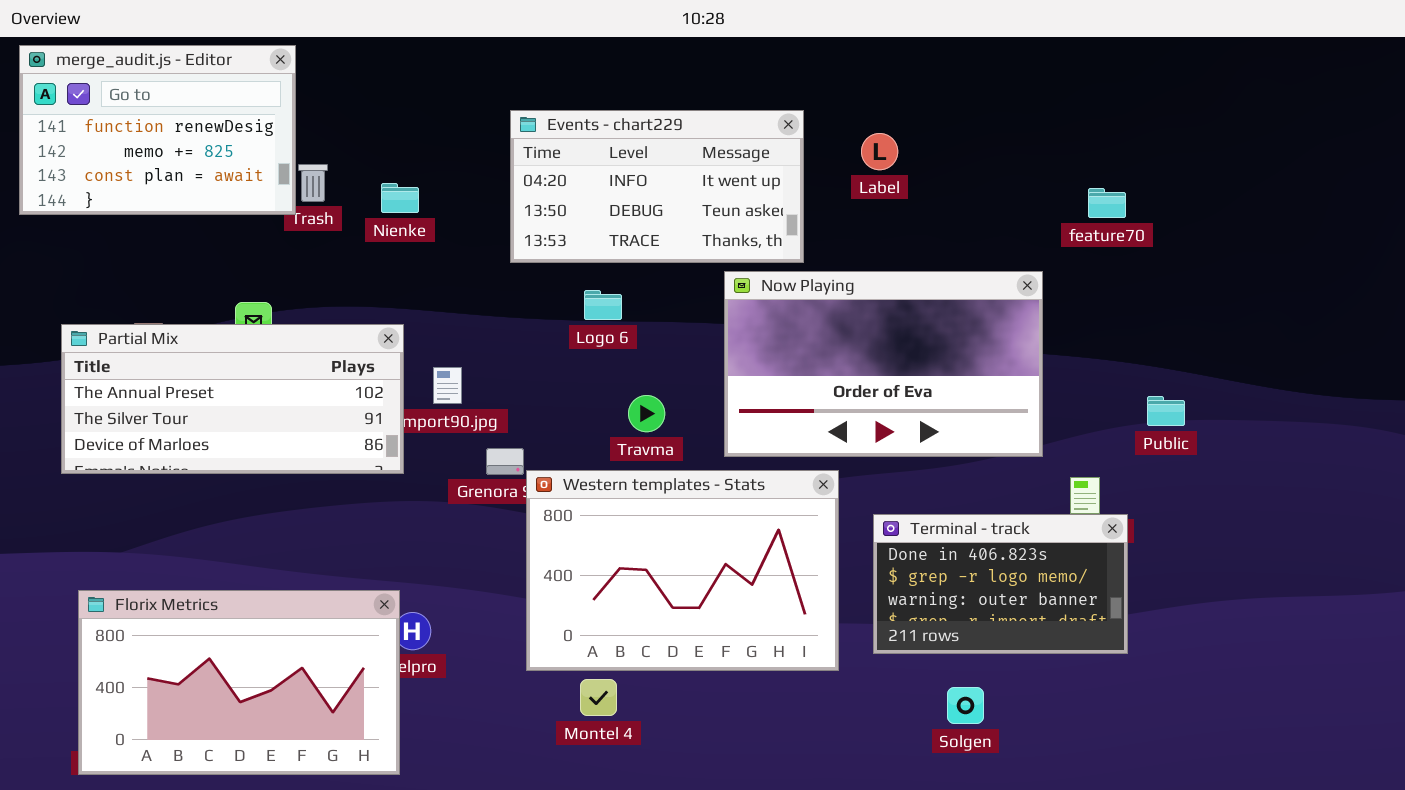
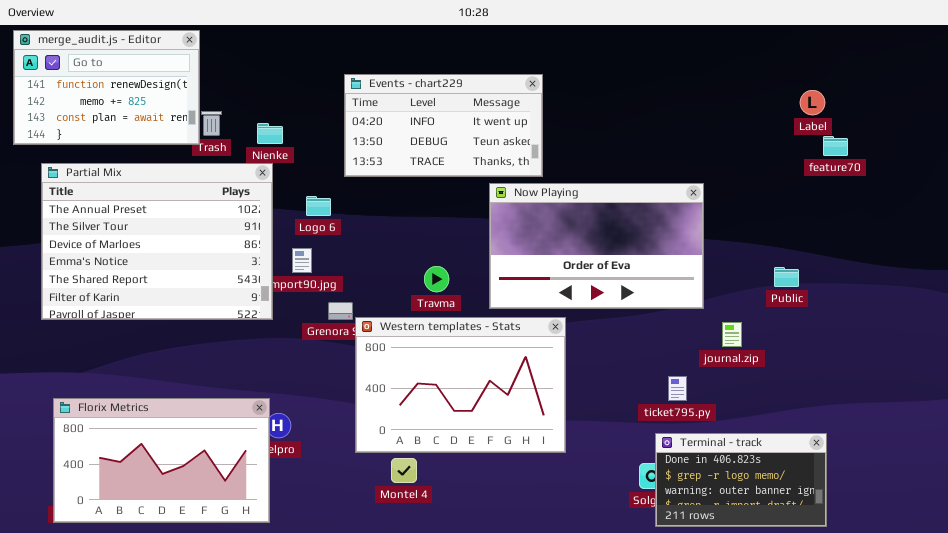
Label: [861,133,898,170] -> [800,90,825,115], moved
feature70: [1088,188,1126,218] -> [823,136,848,156], moved
Logo 6: [584,290,622,320] -> [306,196,331,216], moved
Partial Mix: [61,324,404,474] -> [41,163,273,320], resized
Terminal - track: [873,514,1128,654] -> [655,433,827,527], moved

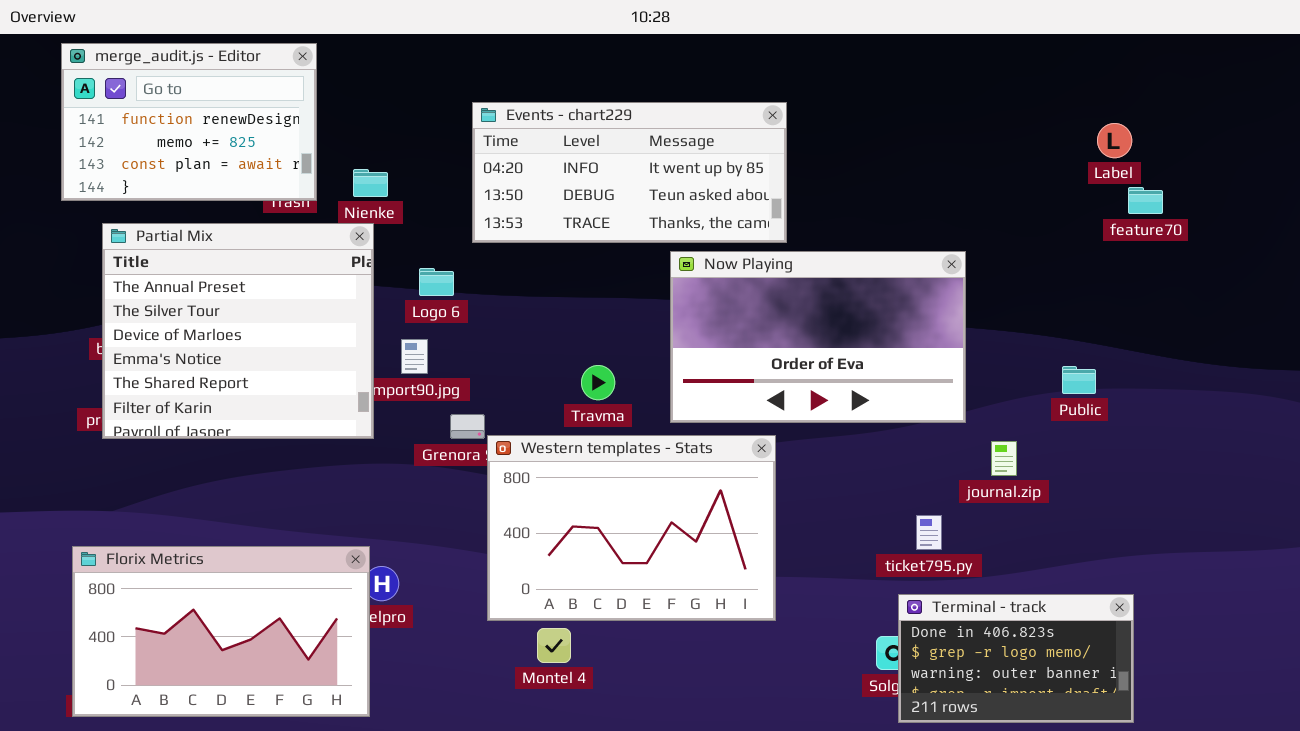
merge_audit.js - Editor: [13,30,200,145] -> [61,43,317,201], moved
Events - chart229: [344,74,543,177] -> [472,102,787,243], resized
Partial Mix: [41,163,273,320] -> [102,223,374,439], resized

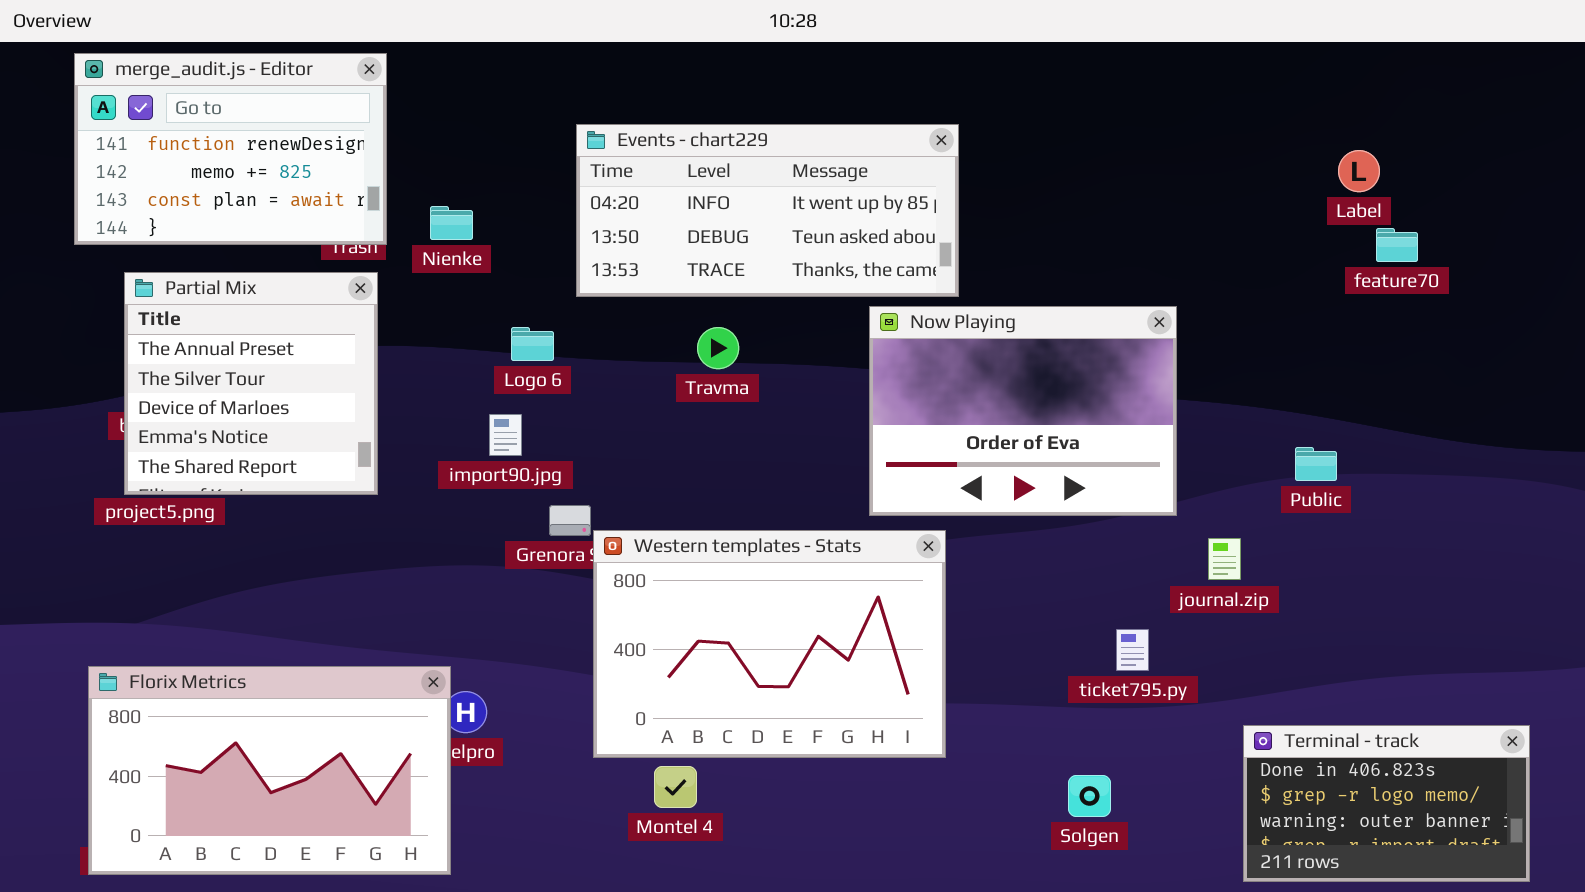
Partial Mix: [102,223,374,439] -> [124,272,378,495], resized
Now Playing: [670,251,966,423] -> [869,306,1177,516], resized
Travma: [581,365,615,400] -> [697,327,739,369], moved
Terminal - track: [898,594,1134,723] -> [1243,725,1530,882], moved

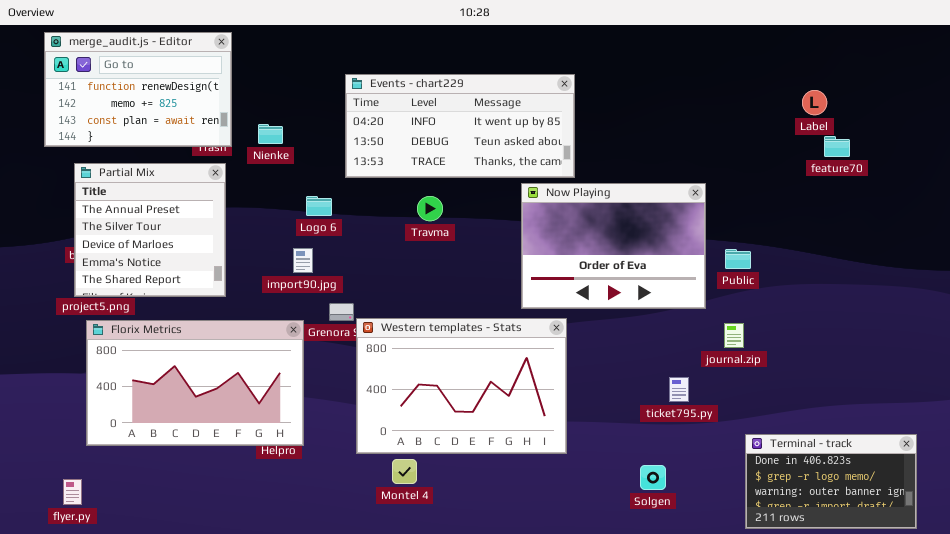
Public: [1295,447,1337,481] -> [725,249,751,269], moved
Florix Metrics: [88,666,451,875] -> [86,320,304,446], moved

